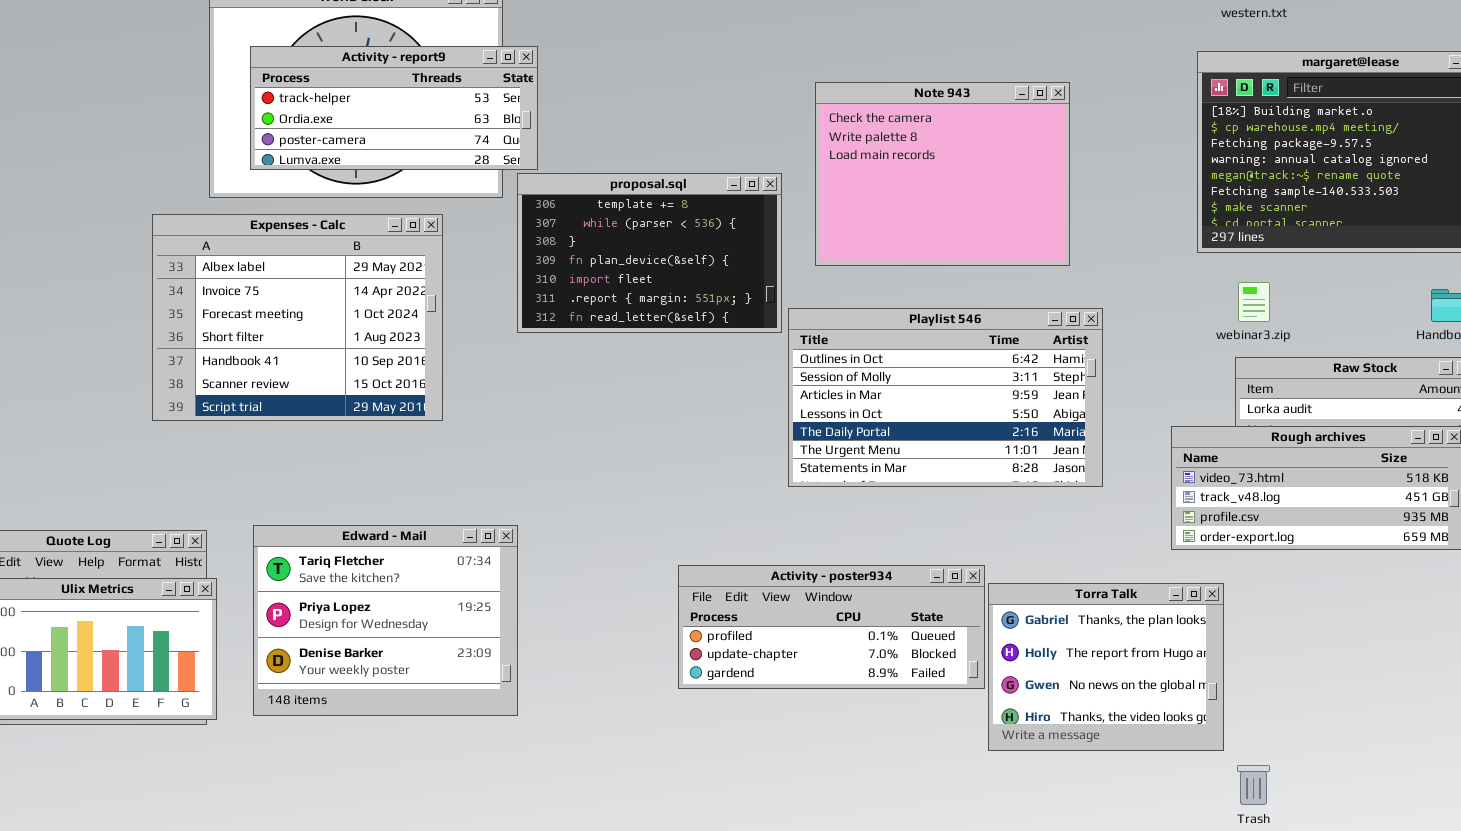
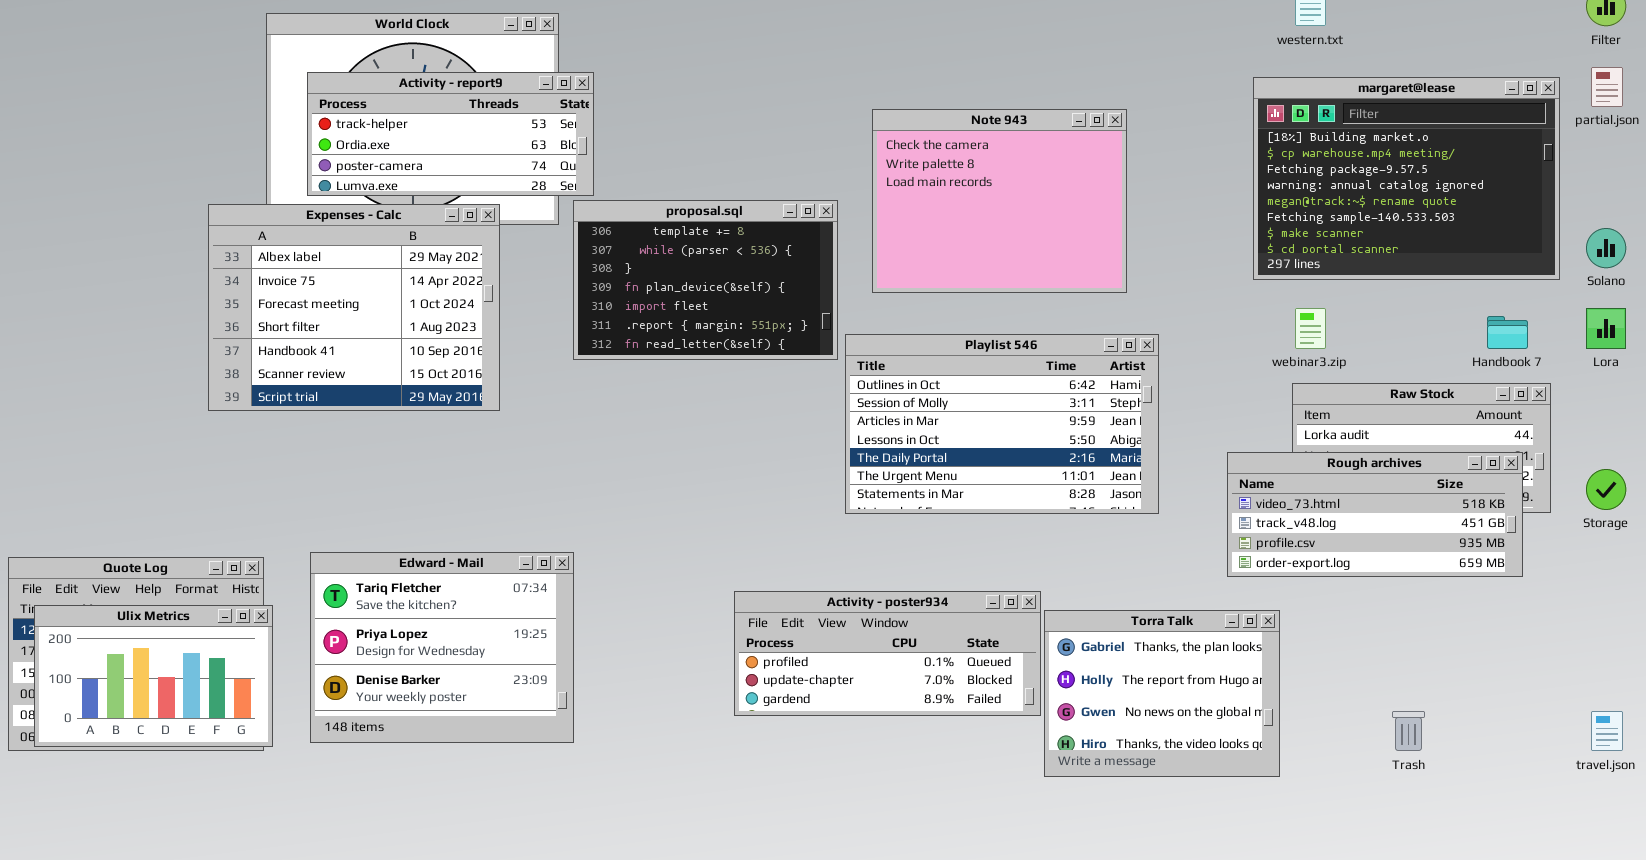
Expenses - Calc: [152,214,443,421] -> [208,204,500,411], moved
Trash: [1237,765,1270,805] -> [1392,711,1425,751], moved

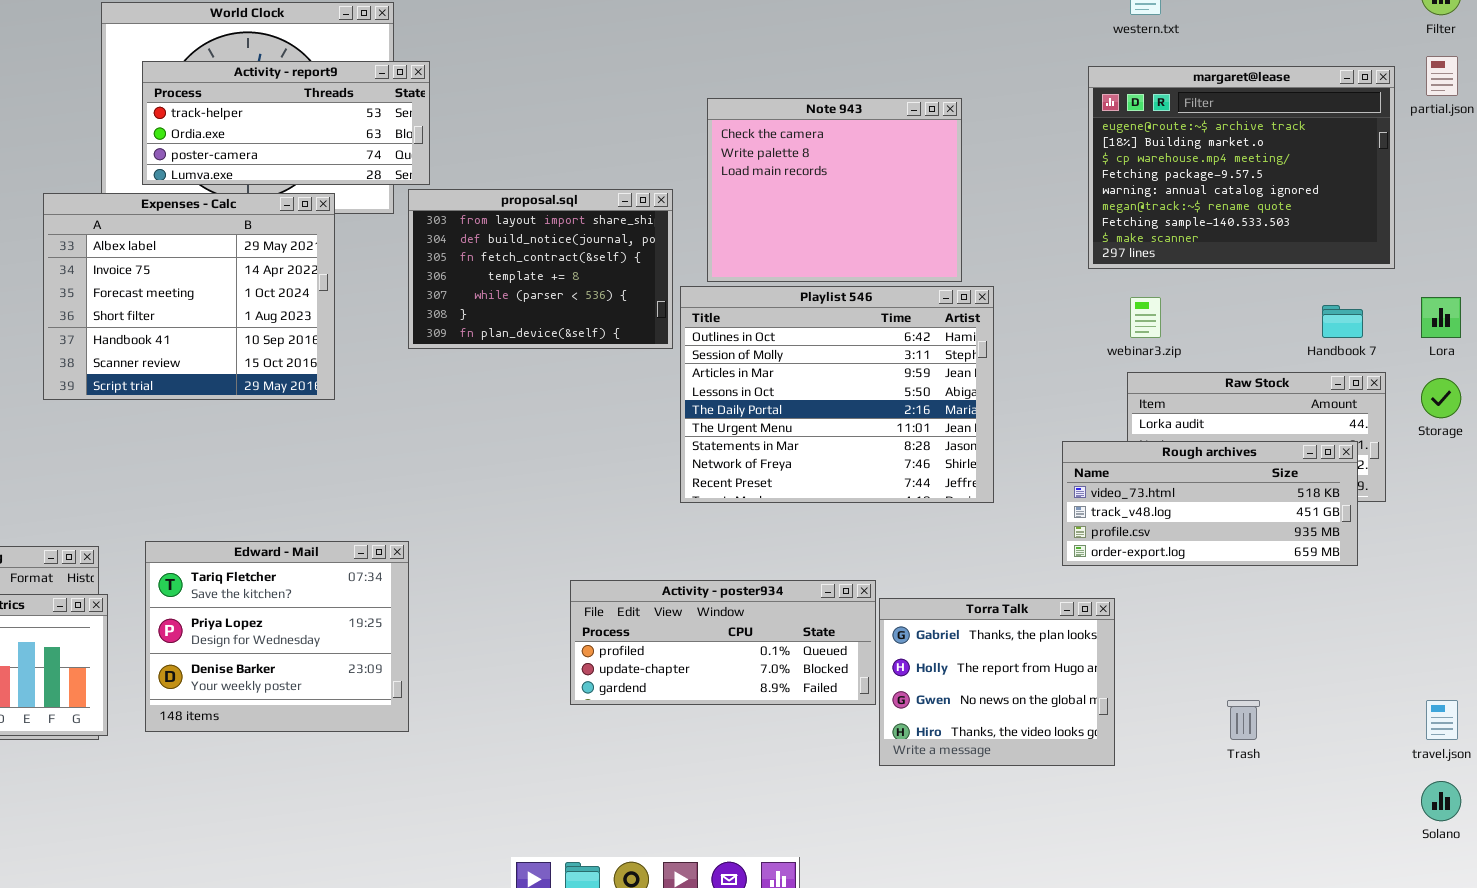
margaret@lease: [1253,77,1560,280] -> [1088,66,1395,269], scrolled up 1 row
proposal.sql: [573,200,838,360] -> [408,189,673,349], scrolled up 3 rows
Solano: [1586,228,1626,268] -> [1421,781,1461,821], moved
Playlist 546: [845,334,1159,514] -> [680,286,994,503], resized
Storage: [1586,469,1626,510] -> [1421,378,1461,418], moved

